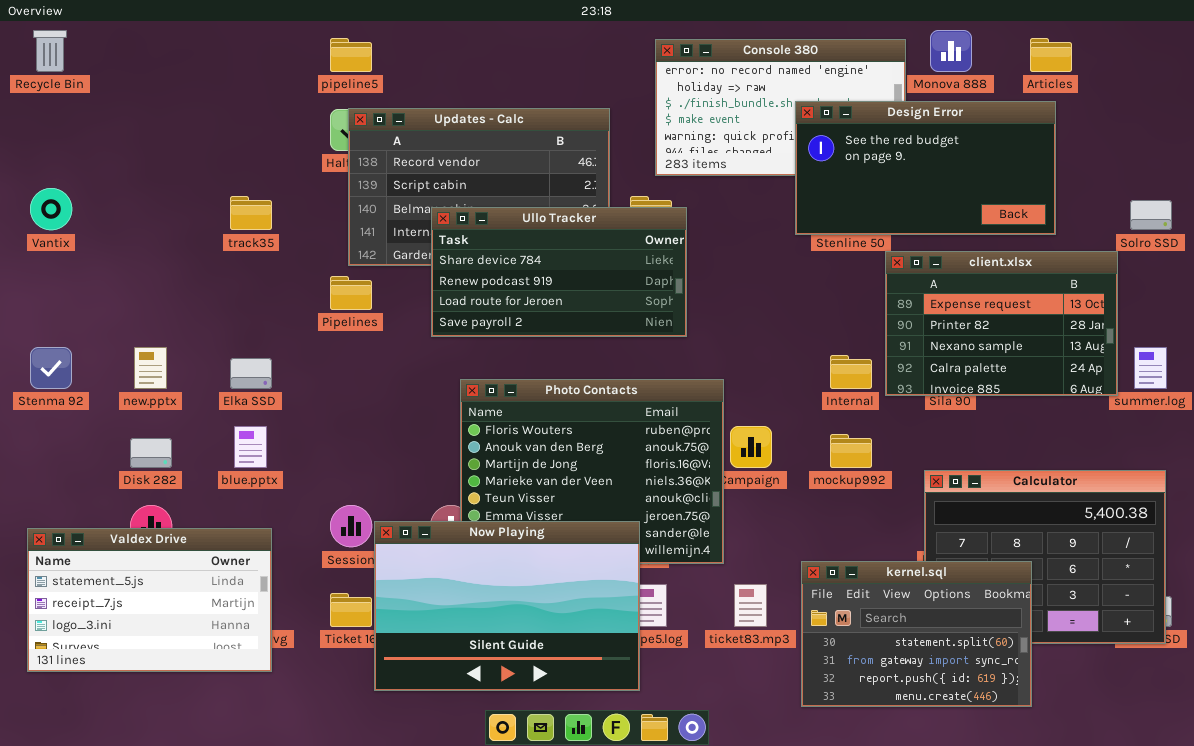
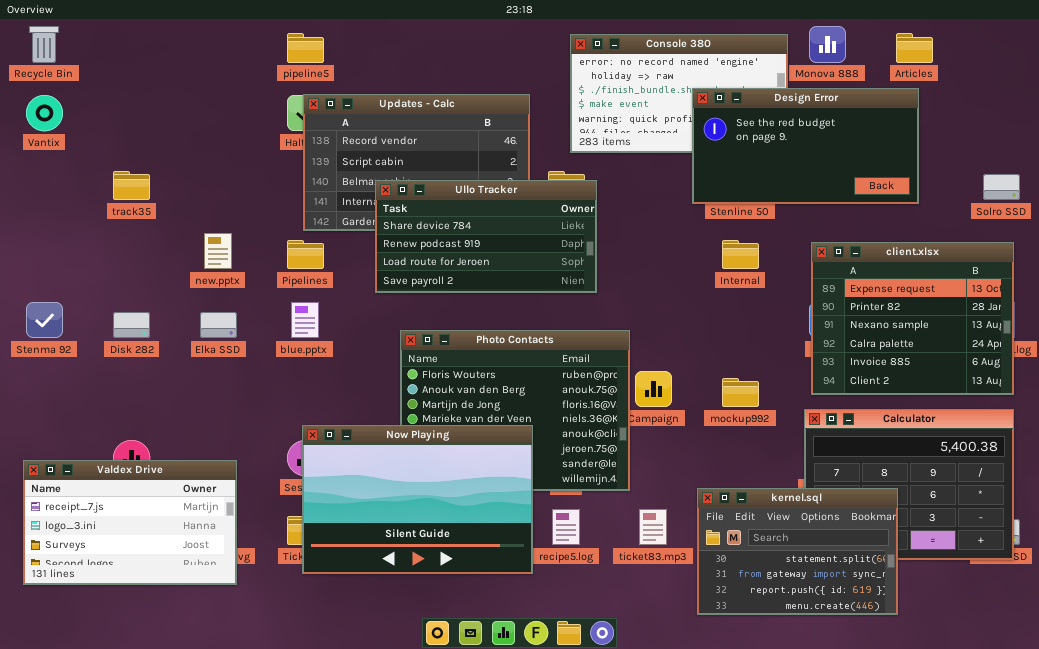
Vantix: [30,188,72,230] -> [26,95,63,131], moved
track35: [230,196,272,230] -> [113,171,150,200], moved
client.xlsx: [885,251,1118,396] -> [811,242,1014,395], moved, resized
new.pptx: [134,347,167,389] -> [204,233,232,269], moved
Internal: [830,355,872,389] -> [722,240,759,269], moved
blue.pptx: [234,426,267,468] -> [291,302,319,338], moved
Disk 282: [130,438,172,468] -> [113,312,150,338], moved
Now Playing: [374,521,640,691] -> [302,425,533,574], moved
Valdex Drive: [27,528,272,672] -> [23,460,237,585], scrolled down 1 row

